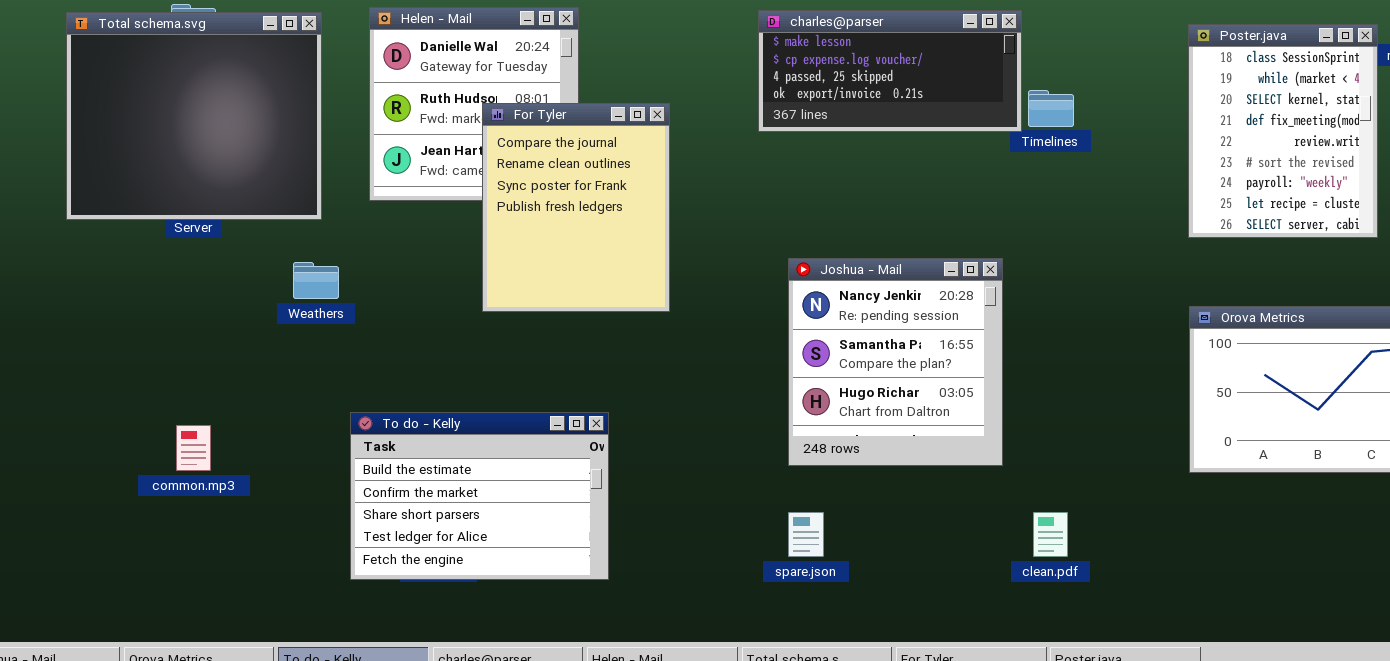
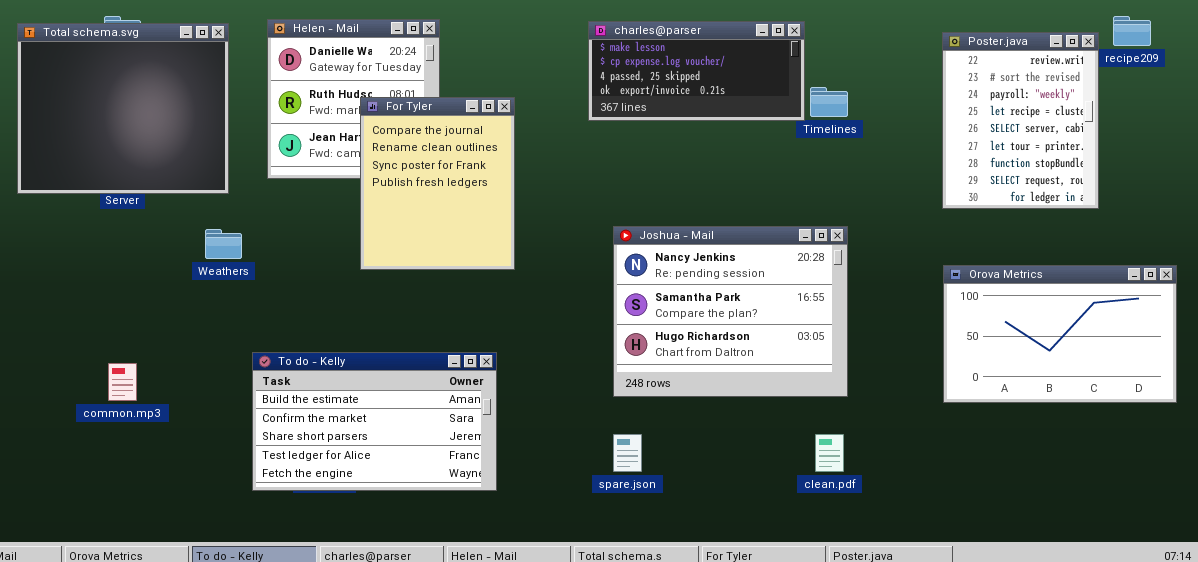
Poster.java: [1188,24,1378,238] -> [942,32,1099,209], scrolled down 4 rows
Joshua - Mail: [788,258,1003,466] -> [613,226,848,397], resized
To do - Kelly: [350,412,609,580] -> [252,352,497,491], resized

